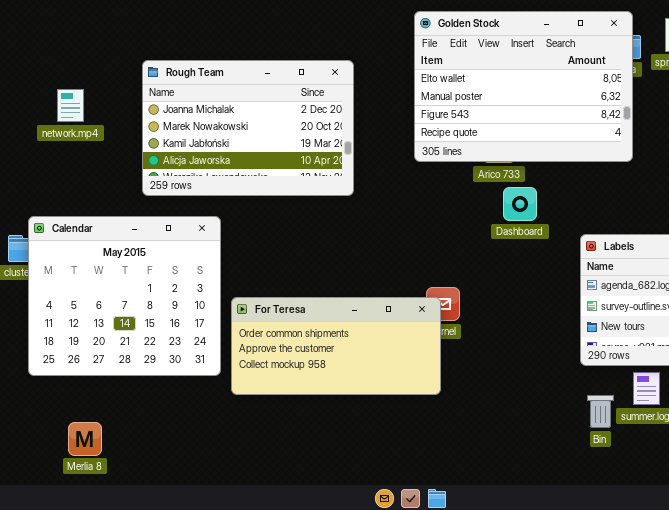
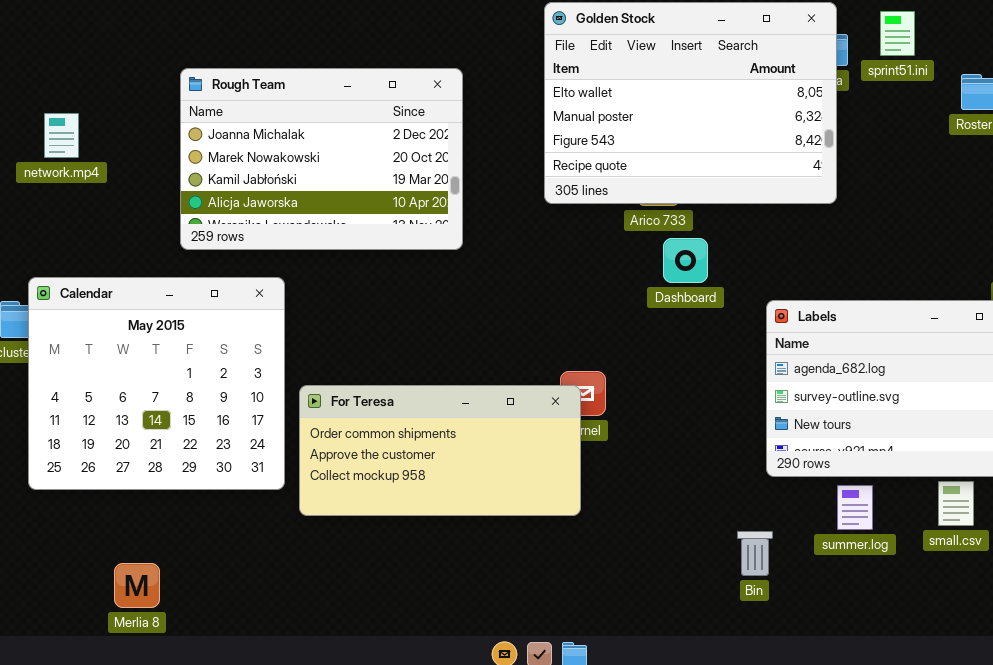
network.mp4: [57,89,84,122] -> [44,113,79,158], moved
Bin: [587,395,614,428] -> [737,531,773,576], moved
Merlia 8: [68,422,102,456] -> [114,563,160,608], moved

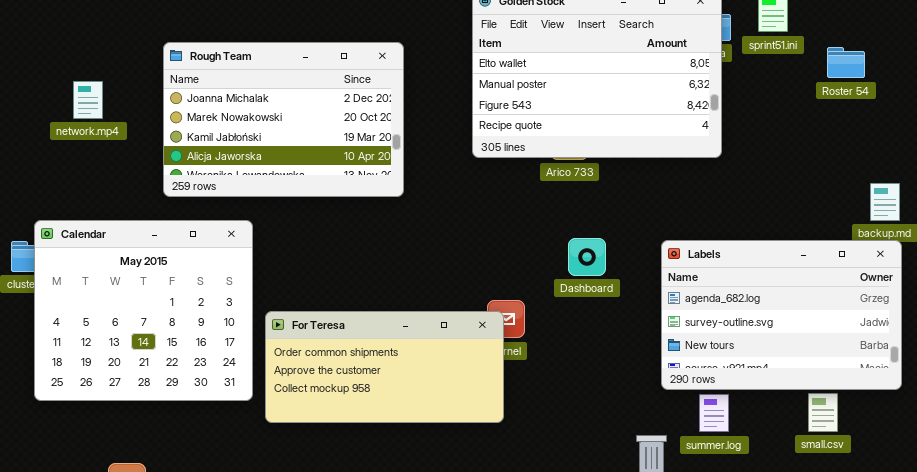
network.mp4: [44,113,79,158] -> [73,81,103,119], moved
Dashboard: [663,238,708,283] -> [568,238,606,276], moved
summer.log: [837,485,873,530] -> [699,394,729,432], moved

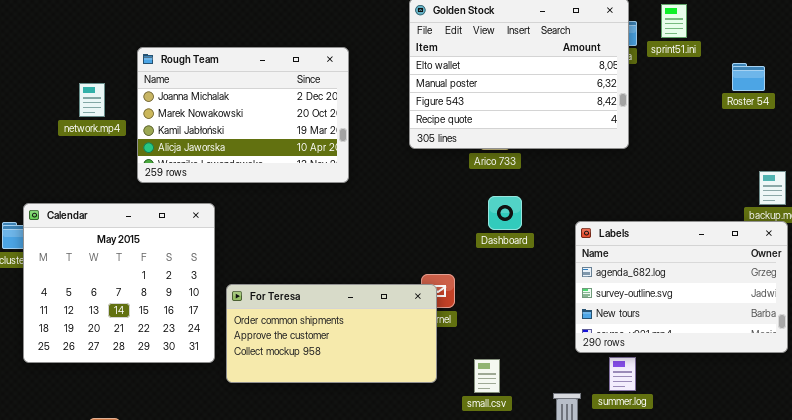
Roster 54: [827,47,865,78] -> [732,63,765,91], moved
network.mp4: [73,81,103,119] -> [79,83,105,117], moved
Dashboard: [568,238,606,276] -> [488,196,522,230], moved
small.csv: [808,393,838,432] -> [474,359,500,393], moved

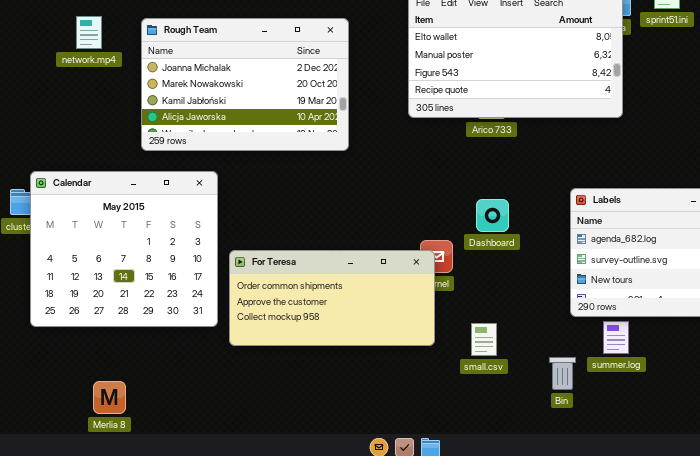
network.mp4: [79,83,105,117] -> [76,16,102,49], moved
Dashboard: [488,196,522,230] -> [476,199,509,232], moved

